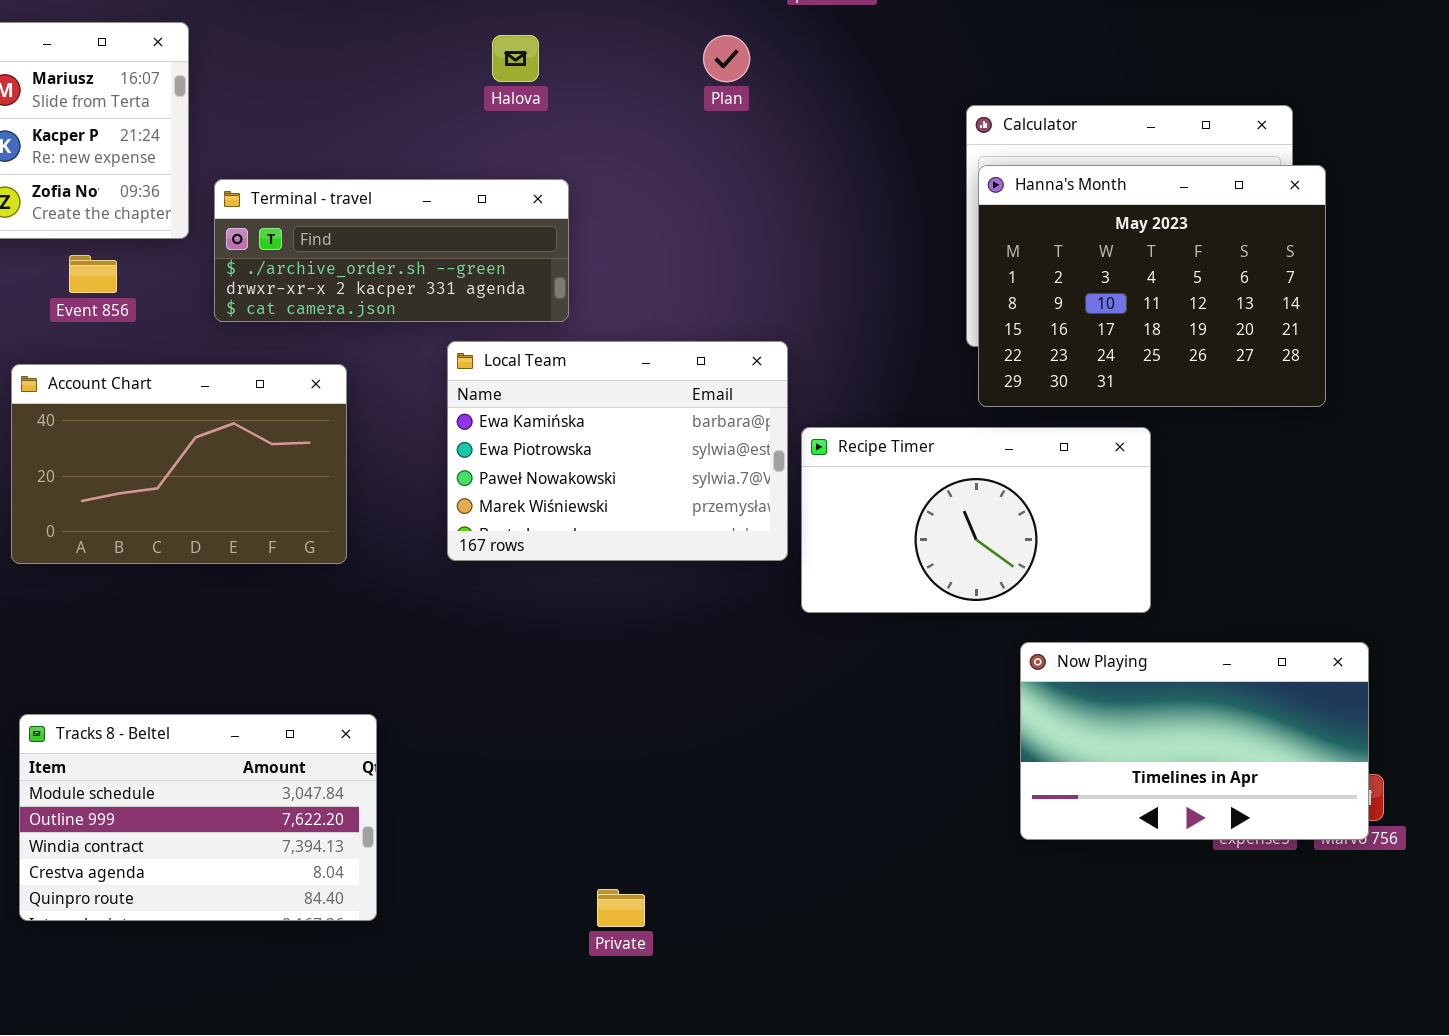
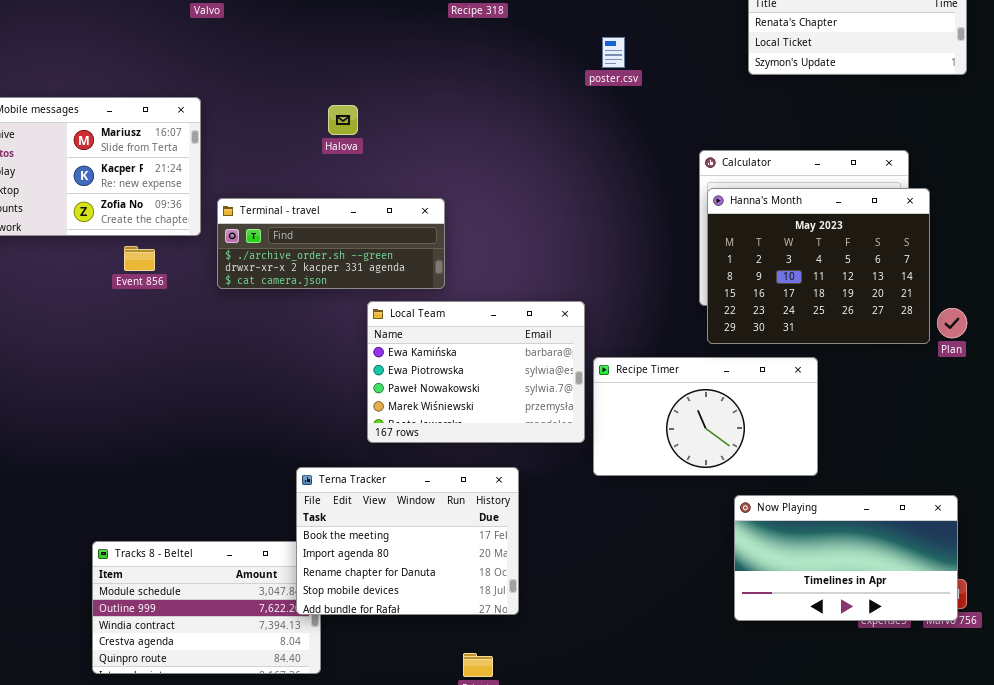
Halova: [492,35,539,82] -> [328,105,358,135], moved
Plan: [703,35,750,82] -> [937,308,967,338], moved
Account Chart: [11,364,347,564] -> none, closed
Terna Tracker: none -> [296,467,519,615], opened

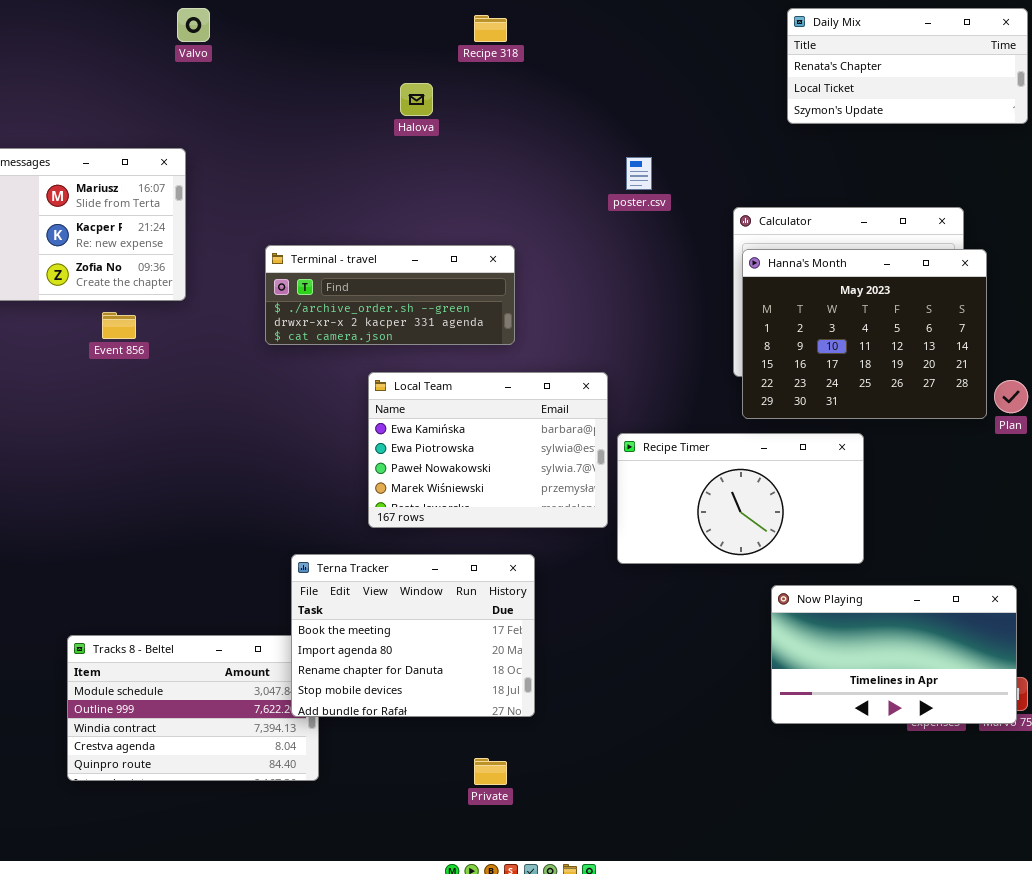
poster.csv: [602,37,625,68] -> [626,157,652,190], moved
Halova: [328,105,358,135] -> [400,83,433,116], moved
Terminal - travel: [217,198,445,289] -> [265,245,515,345], moved

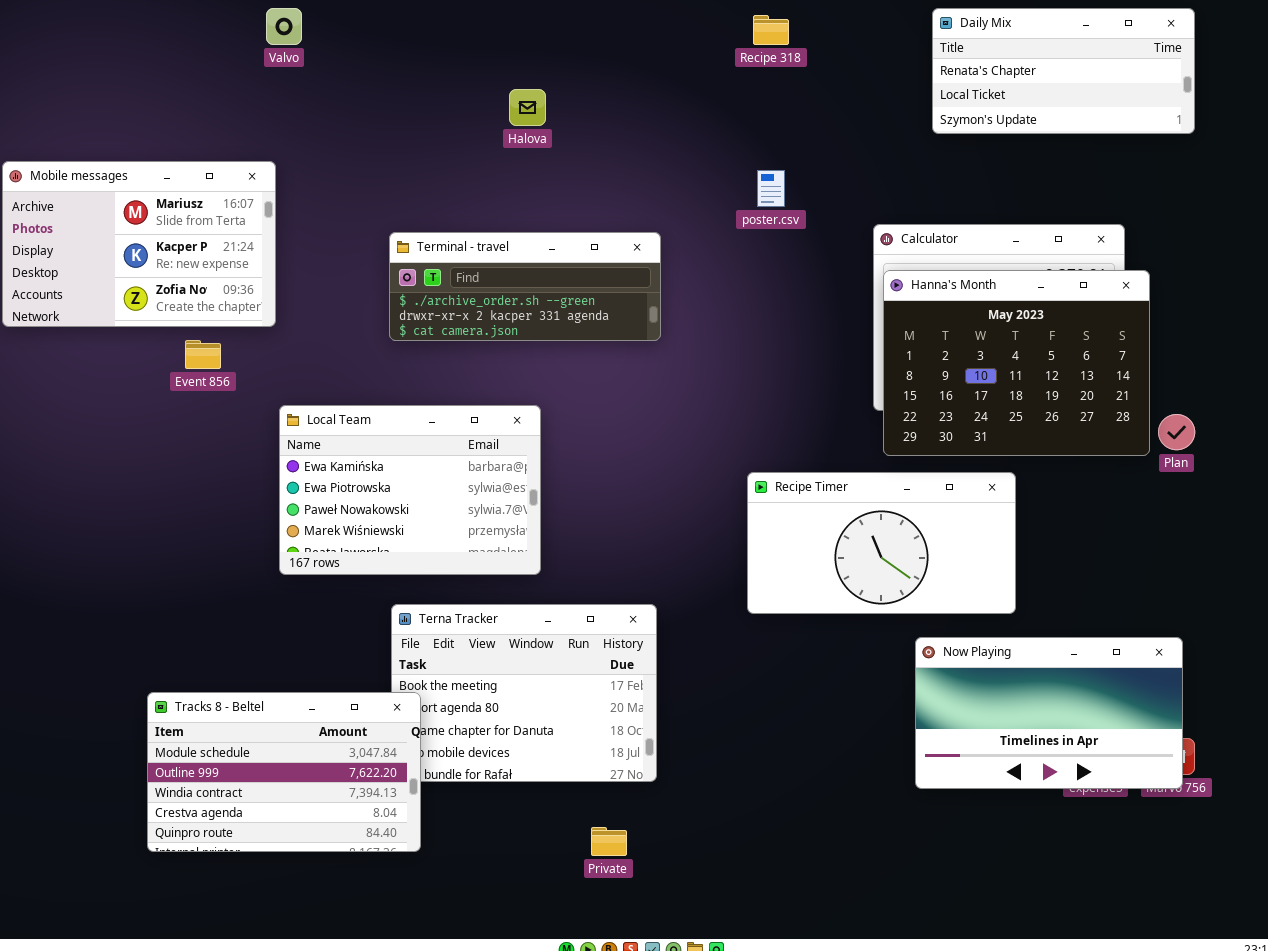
Recipe 318: [474,15,507,42] -> [753,15,789,45], moved
Terminal - travel: [265,245,515,345] -> [389,232,661,341], moved
Local Team: [368,372,608,528] -> [279,405,541,575], moved
Tracks 8 - Beltel: [67,635,319,781] -> [147,692,421,852], raised

